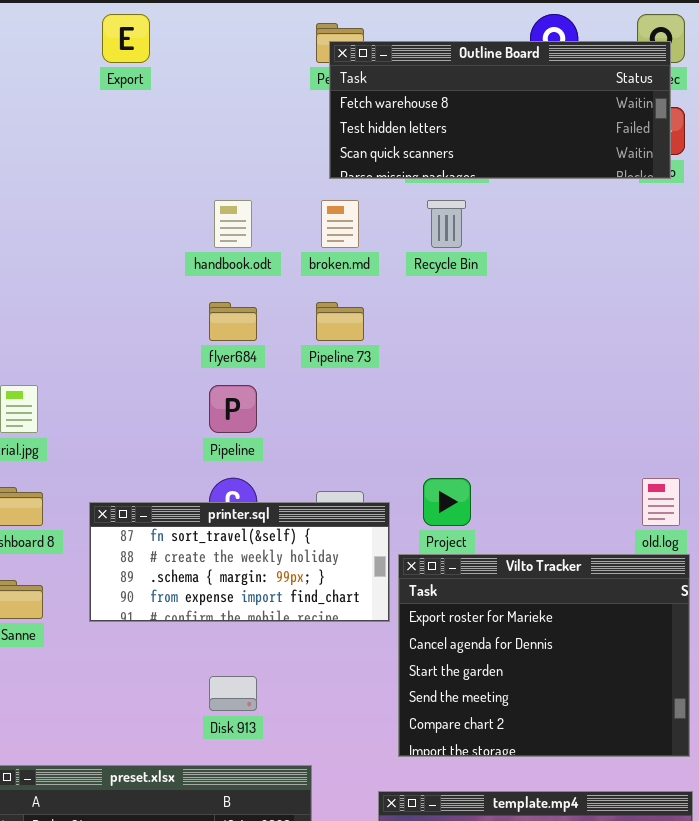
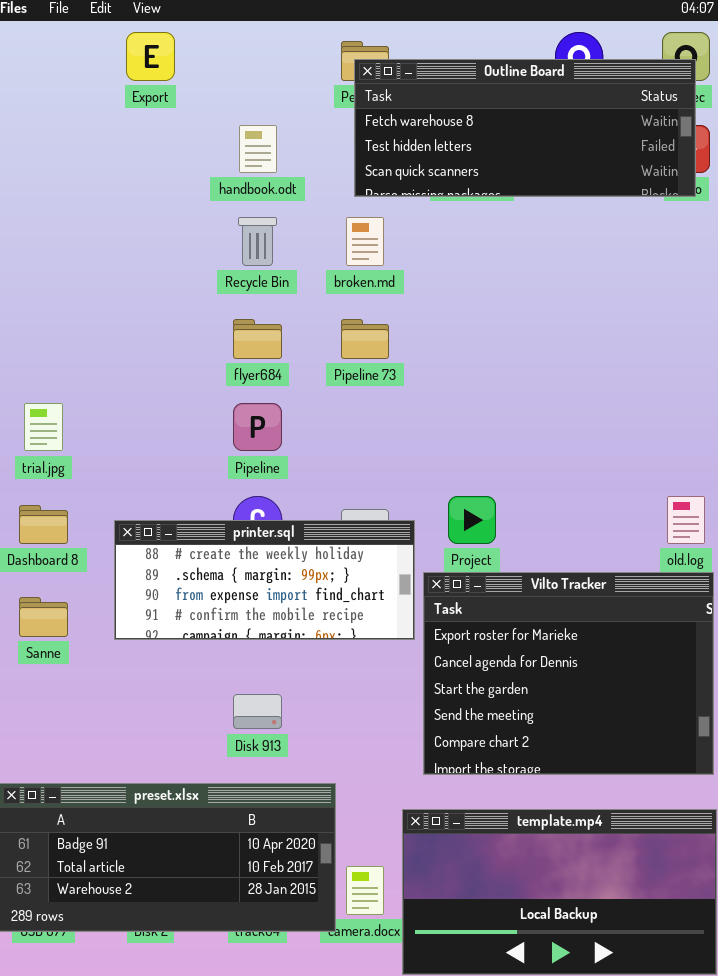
handbook.odt: [214,200,252,248] -> [239,125,277,173], moved
Recycle Bin: [427,200,466,248] -> [238,217,277,266], moved
printer.sql: [89,502,390,622] -> [114,520,415,640], scrolled down 1 row

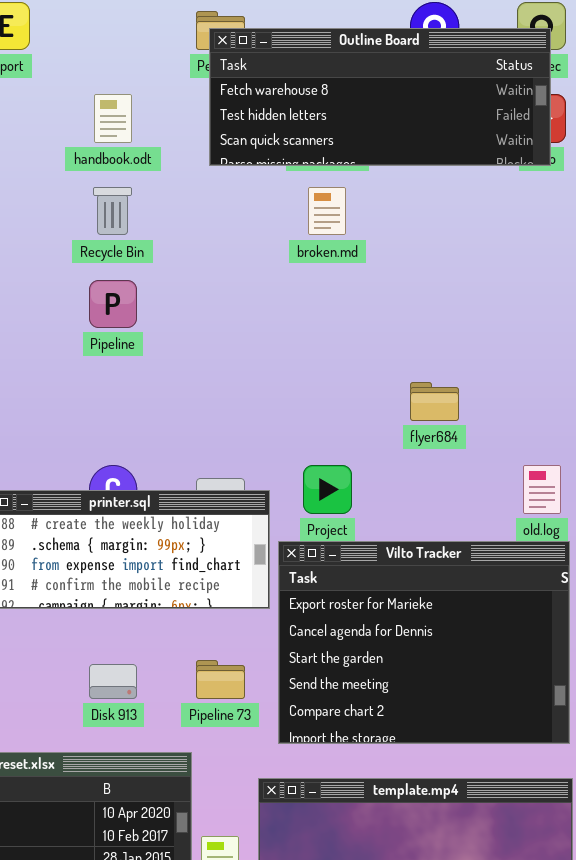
broken.md: [346,217,384,266] -> [308,187,346,235], moved
flyer684: [233,319,282,359] -> [410,382,459,421], moved
Pipeline 73: [341,319,389,359] -> [196,660,245,699], moved
Pipeline: [233,403,282,451] -> [89,280,137,328], moved

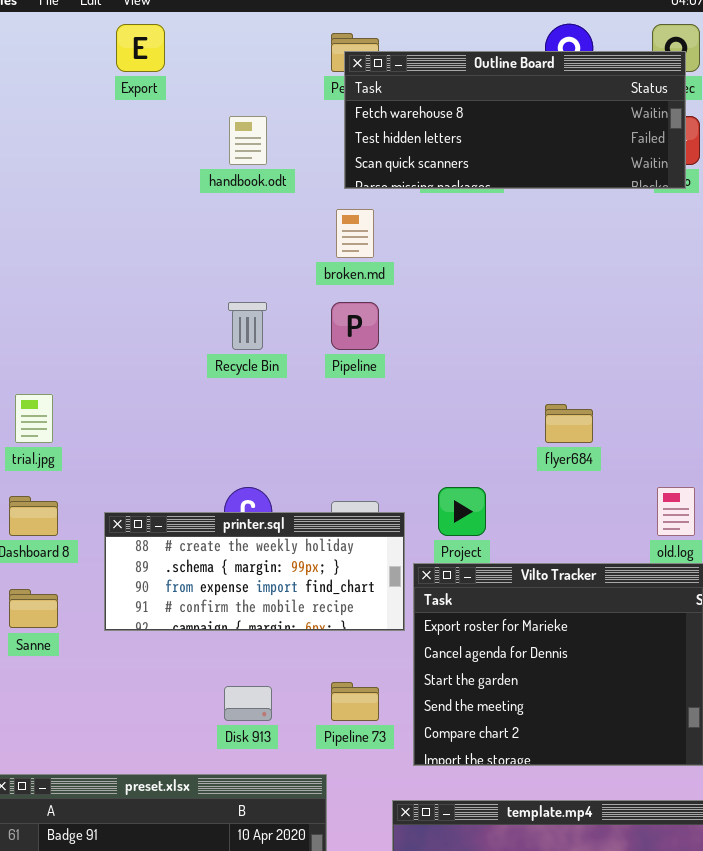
Recycle Bin: [93,187,132,235] -> [228,302,267,350], moved
broken.md: [308,187,346,235] -> [336,209,374,258], moved
Pipeline: [89,280,137,328] -> [331,302,379,350], moved

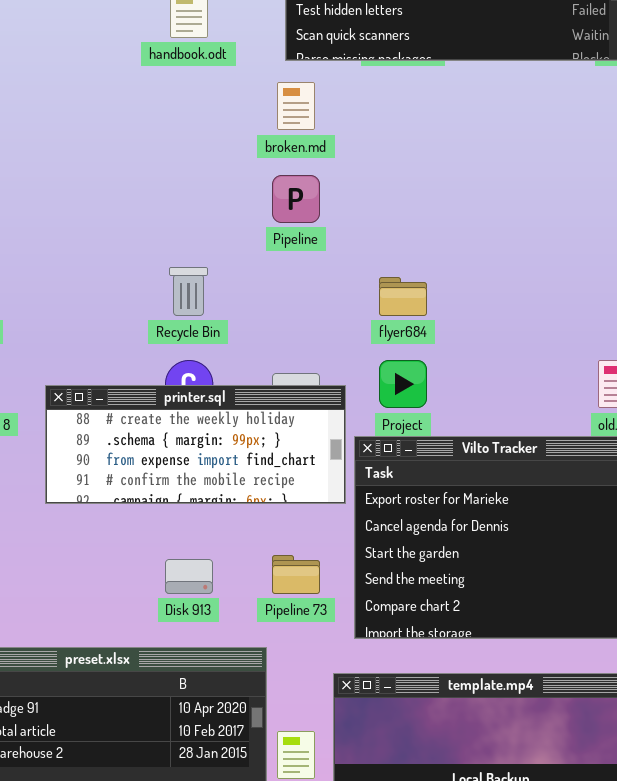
Recycle Bin: [228,302,267,350] -> [169,267,208,316], moved
flyer684: [545,404,593,443] -> [379,277,427,316], moved

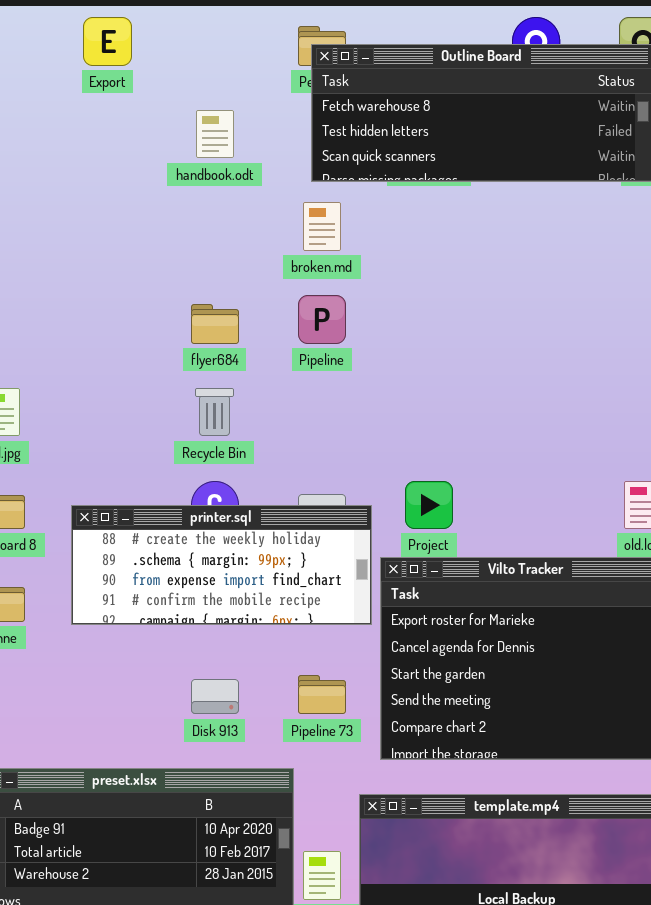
flyer684: [379,277,427,316] -> [191,304,239,344], moved

